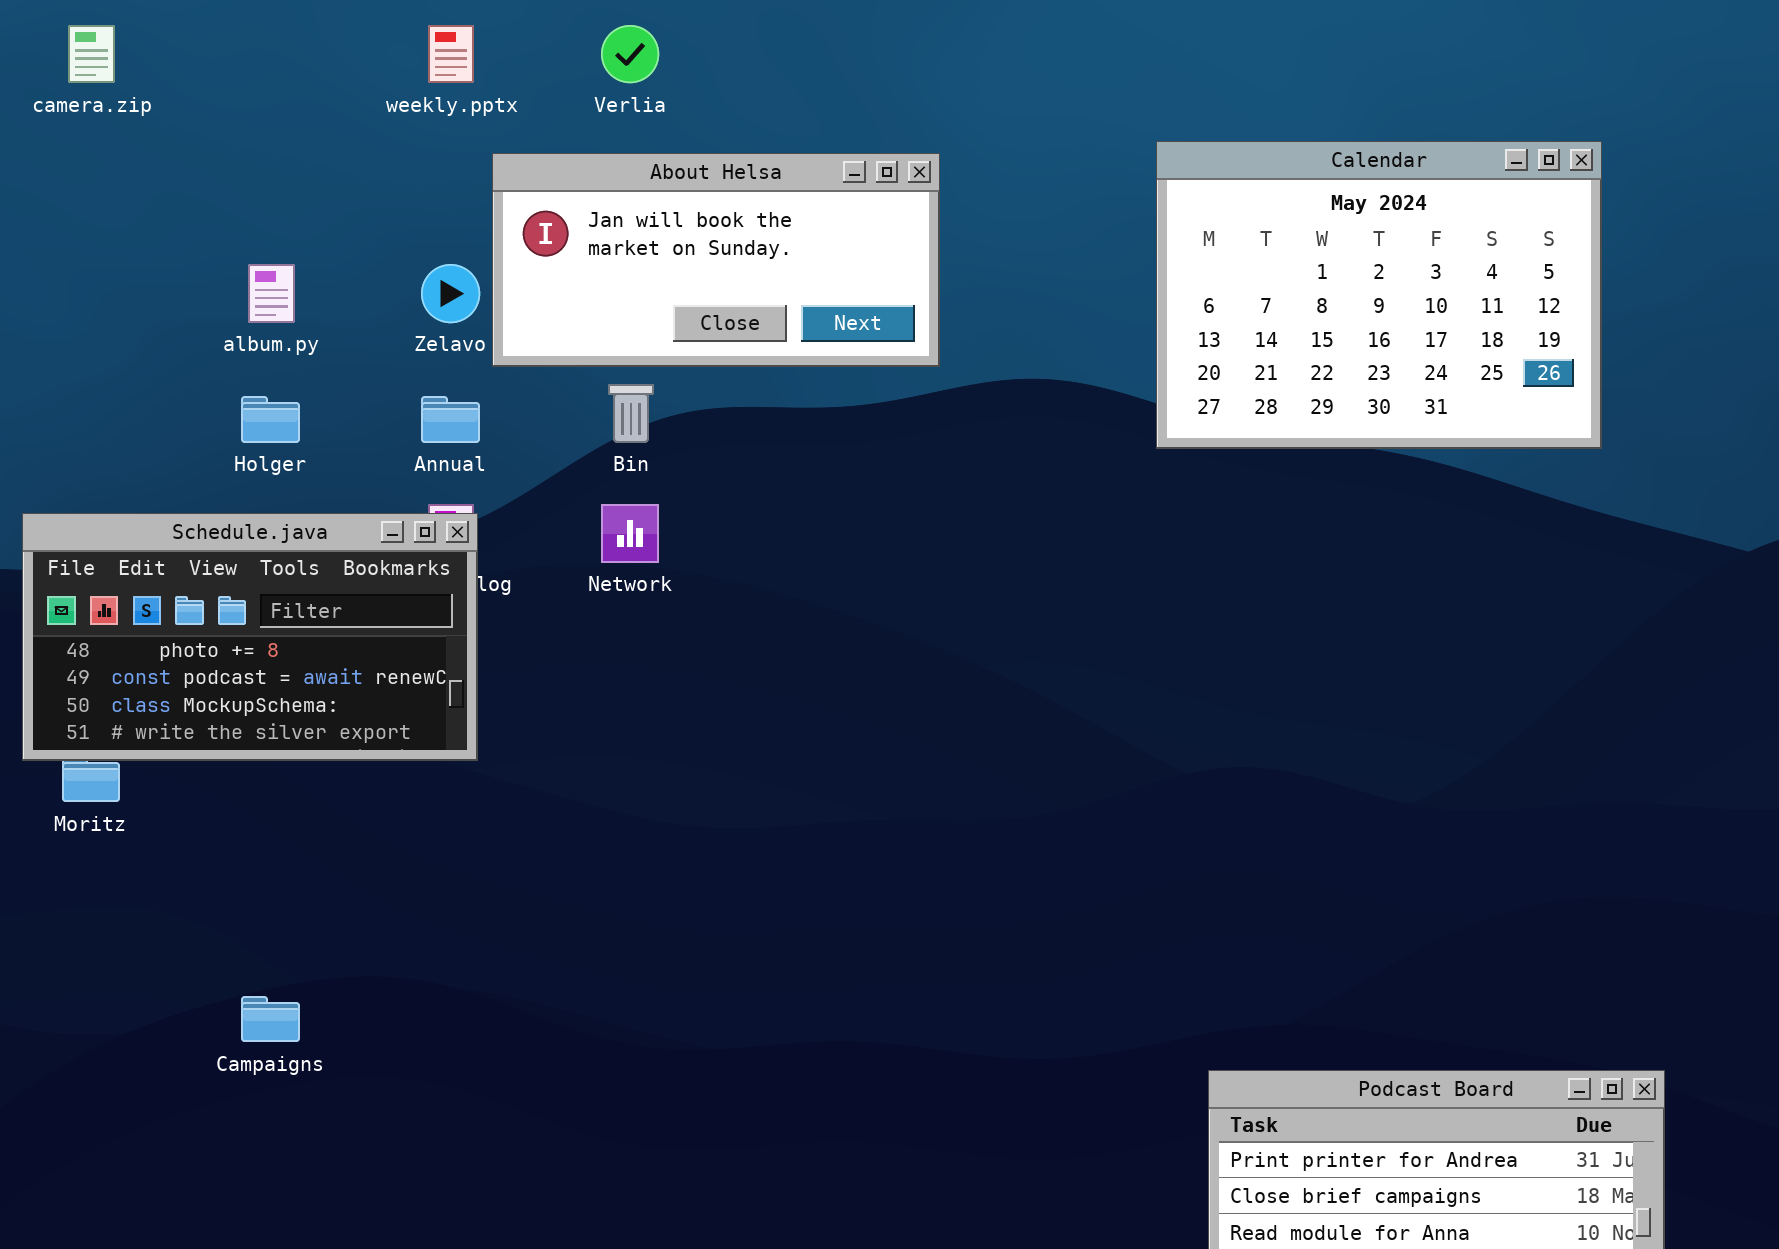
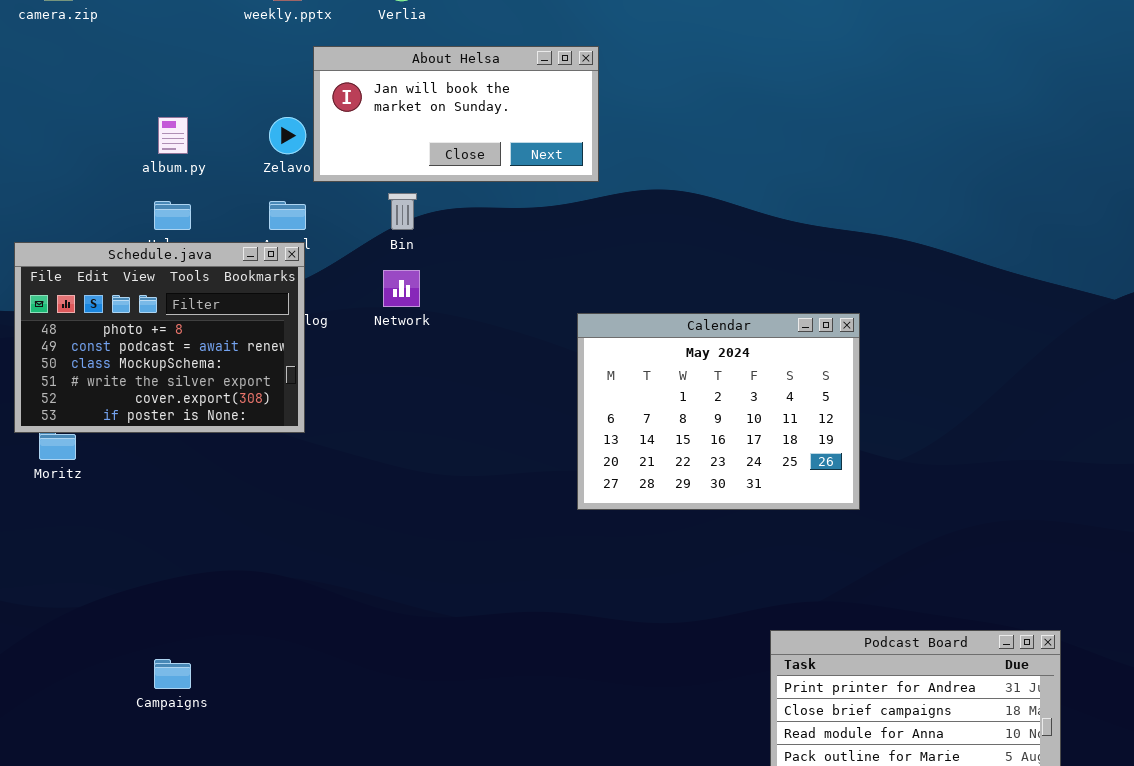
Calendar: [1156,141,1602,449] -> [577,313,860,510], moved
Schedule.java: [22,513,478,761] -> [14,242,305,433], resized
Campaigns: [241,996,300,1042] -> [154,659,191,689], moved

